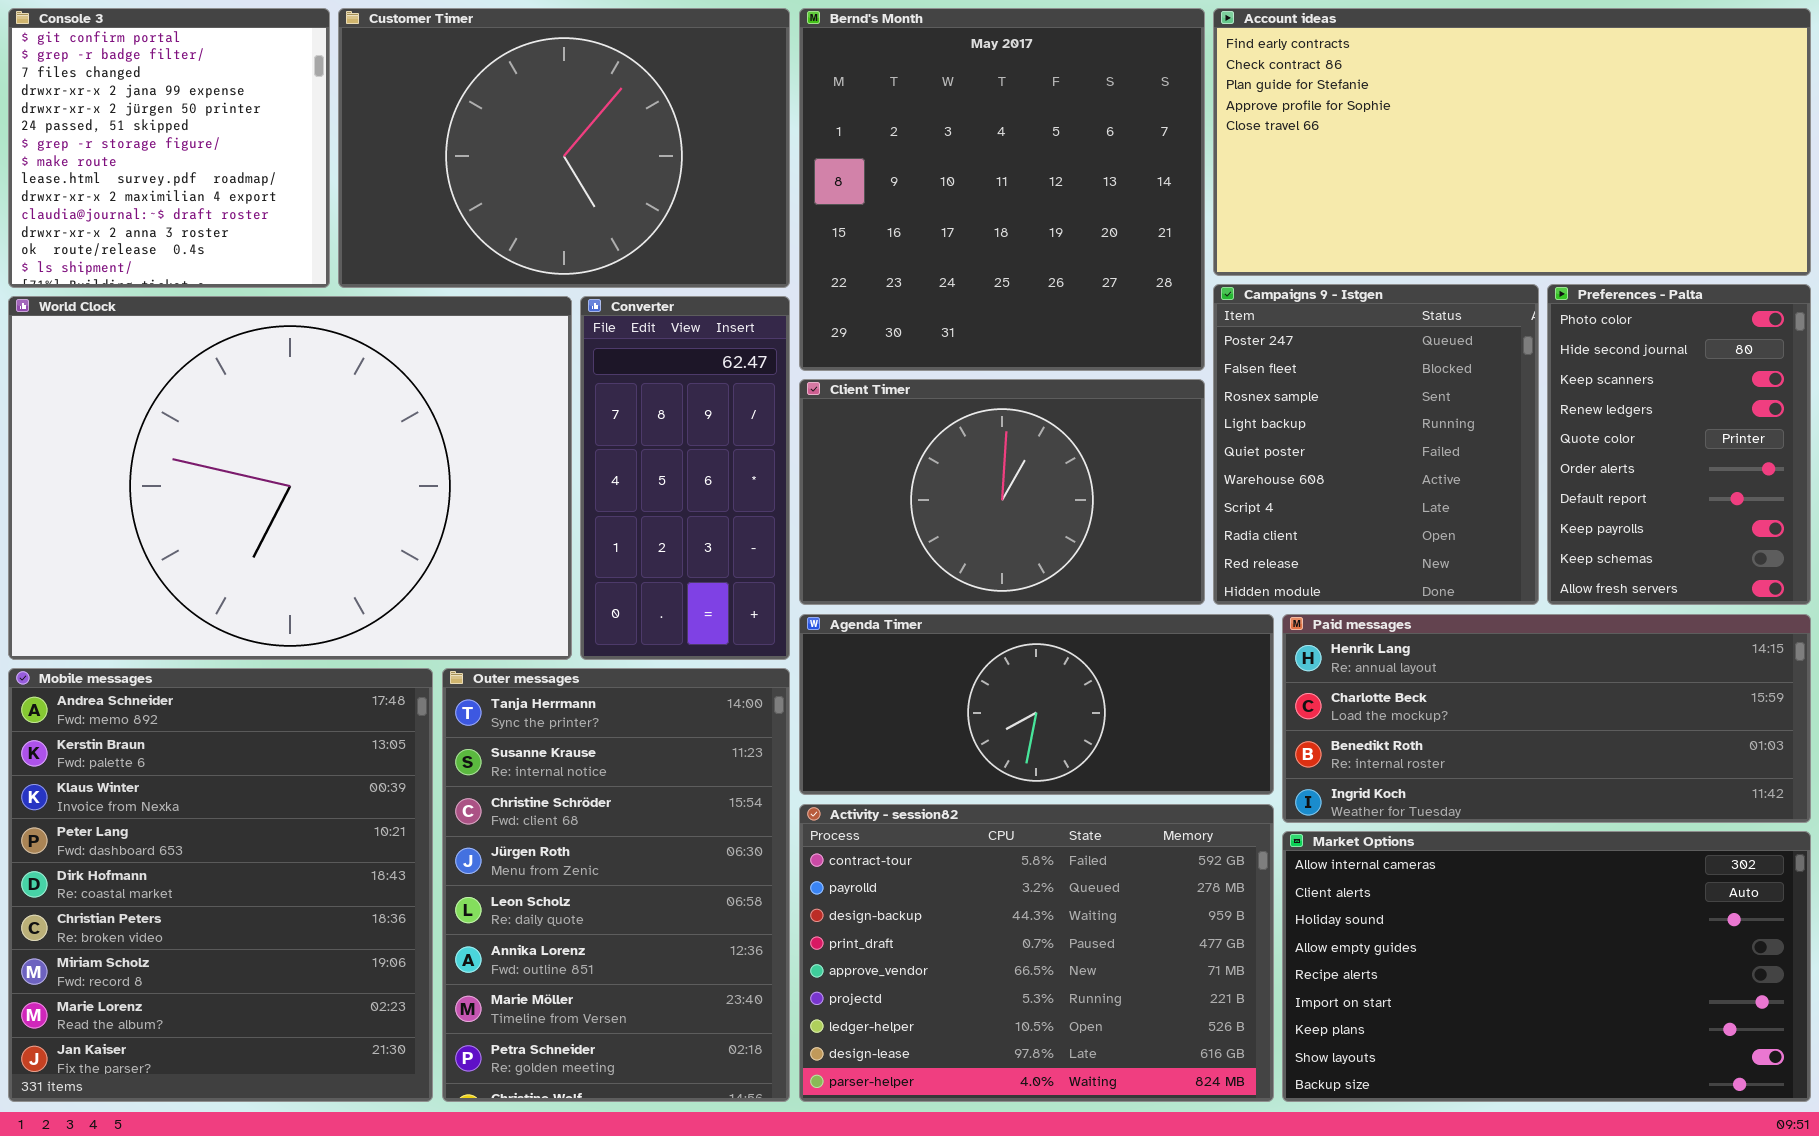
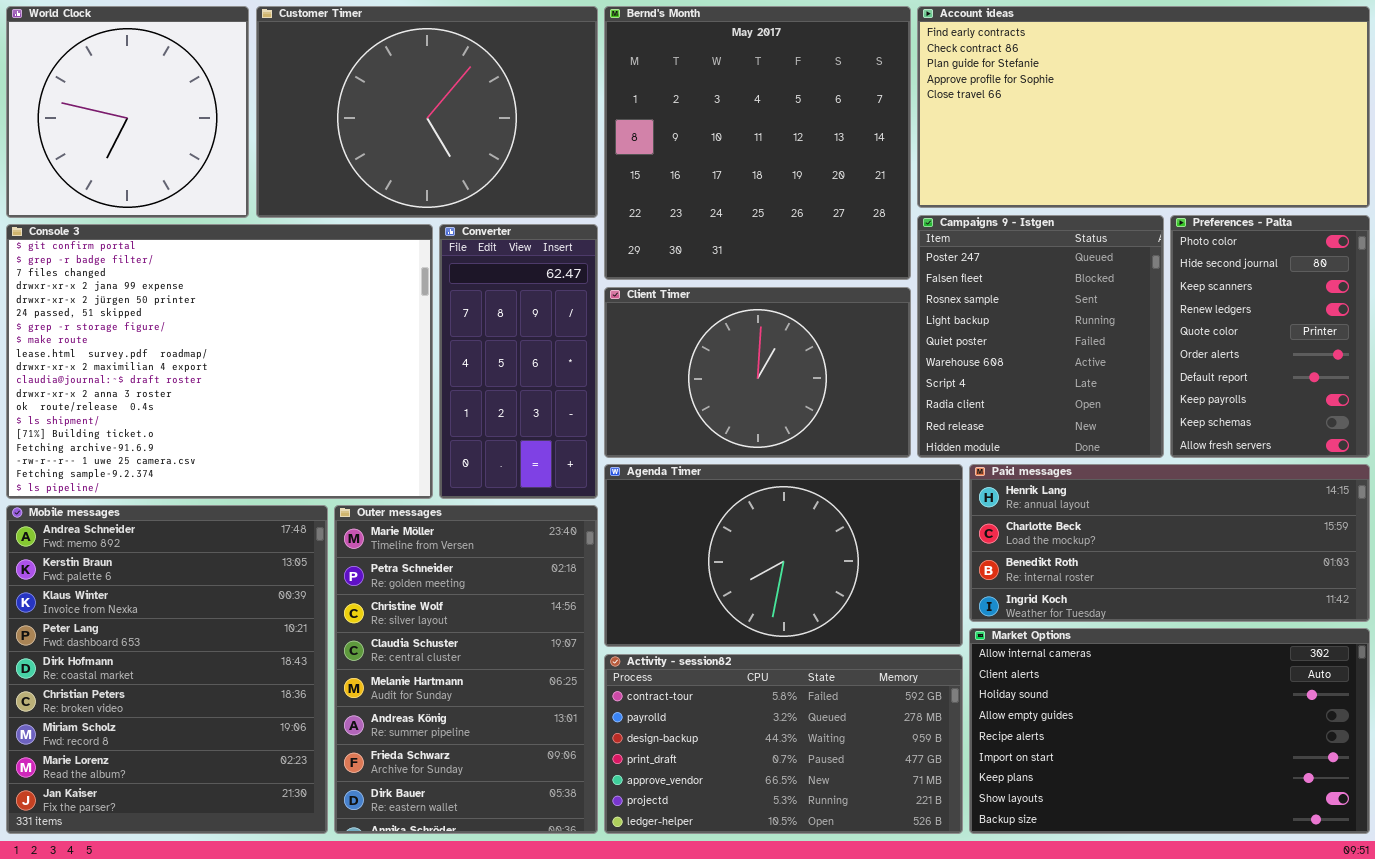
Console 3: [8,8,330,288] -> [6,224,433,499], moved, resized
World Clock: [8,296,572,660] -> [6,6,249,218], moved, resized
Agenda Timer: [799,614,1274,795] -> [604,464,963,647], resized
Outer messages: [442,668,790,1102] -> [334,505,598,834], scrolled down 6 rows
Activity - session82: [799,804,1274,1102] -> [604,654,963,834], resized

